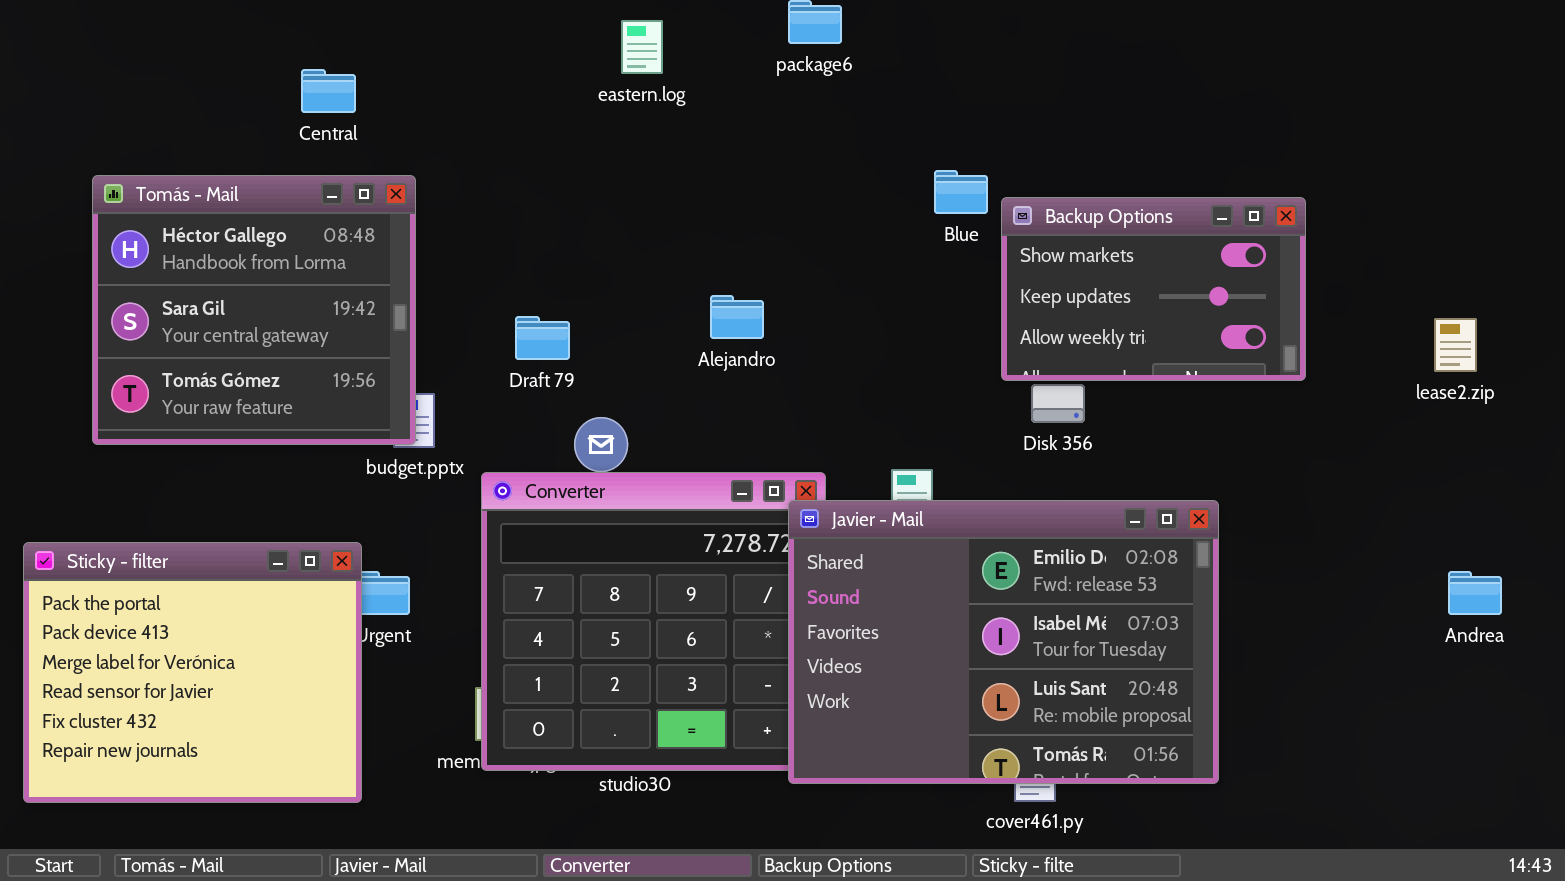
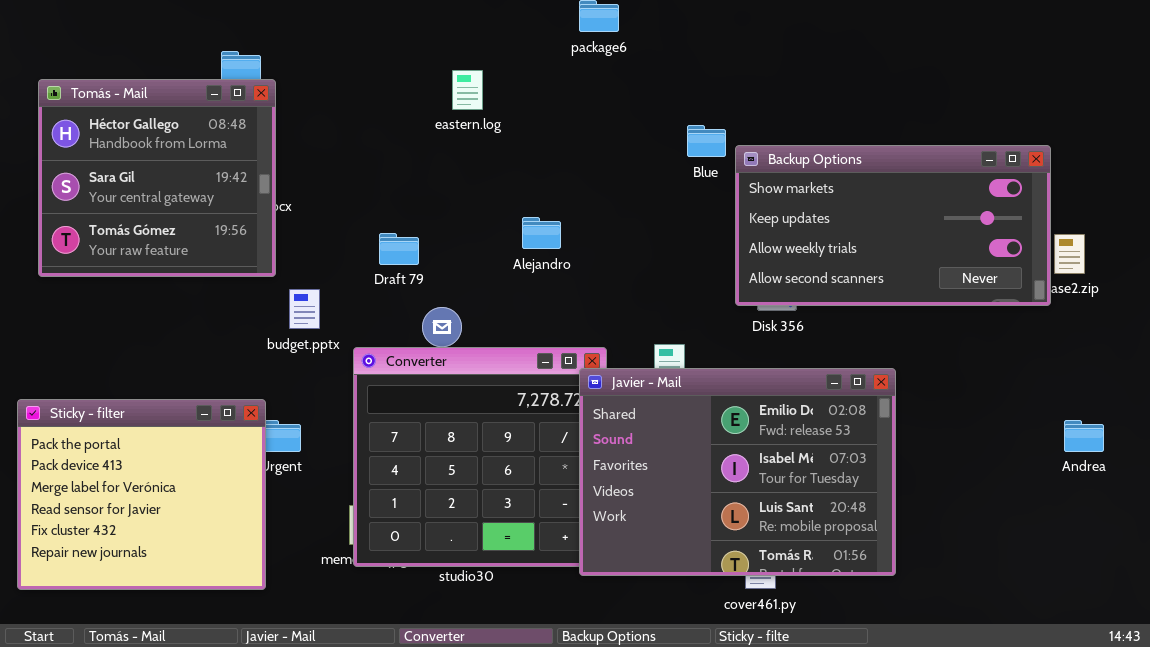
eastern.log: [621,20,663,74] -> [452,70,483,110], moved
Tomás - Mail: [92,175,416,445] -> [38,79,276,277], moved
Backup Options: [1001,197,1306,381] -> [735,145,1051,306], resized

